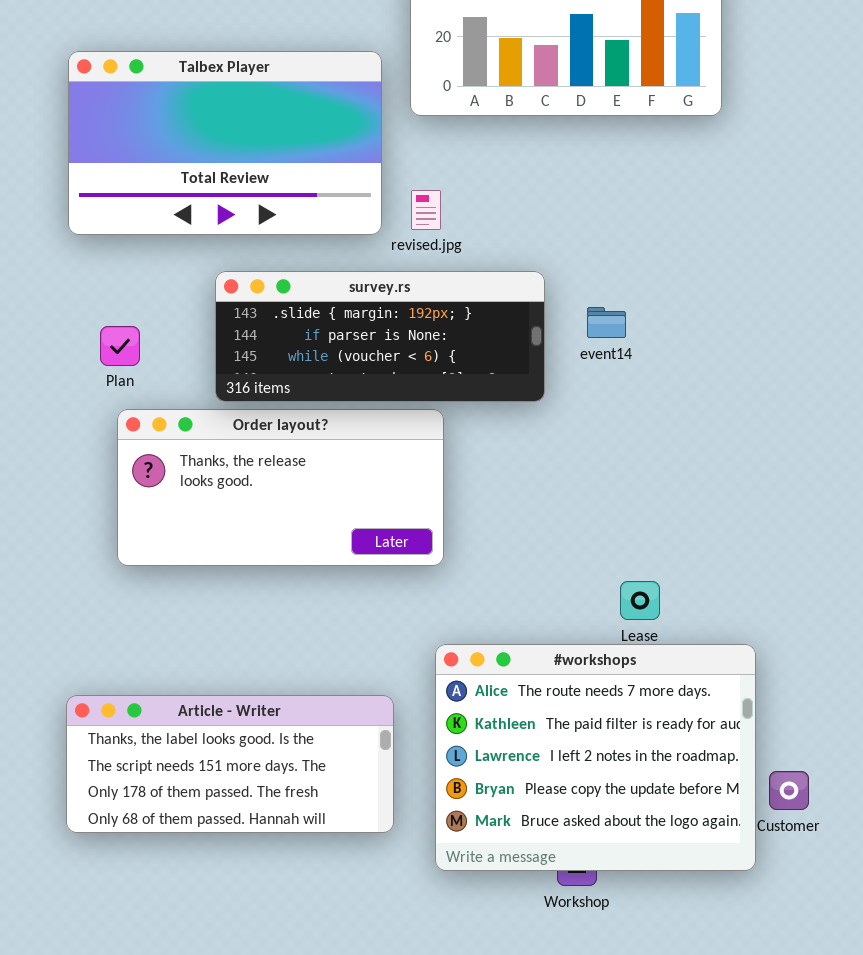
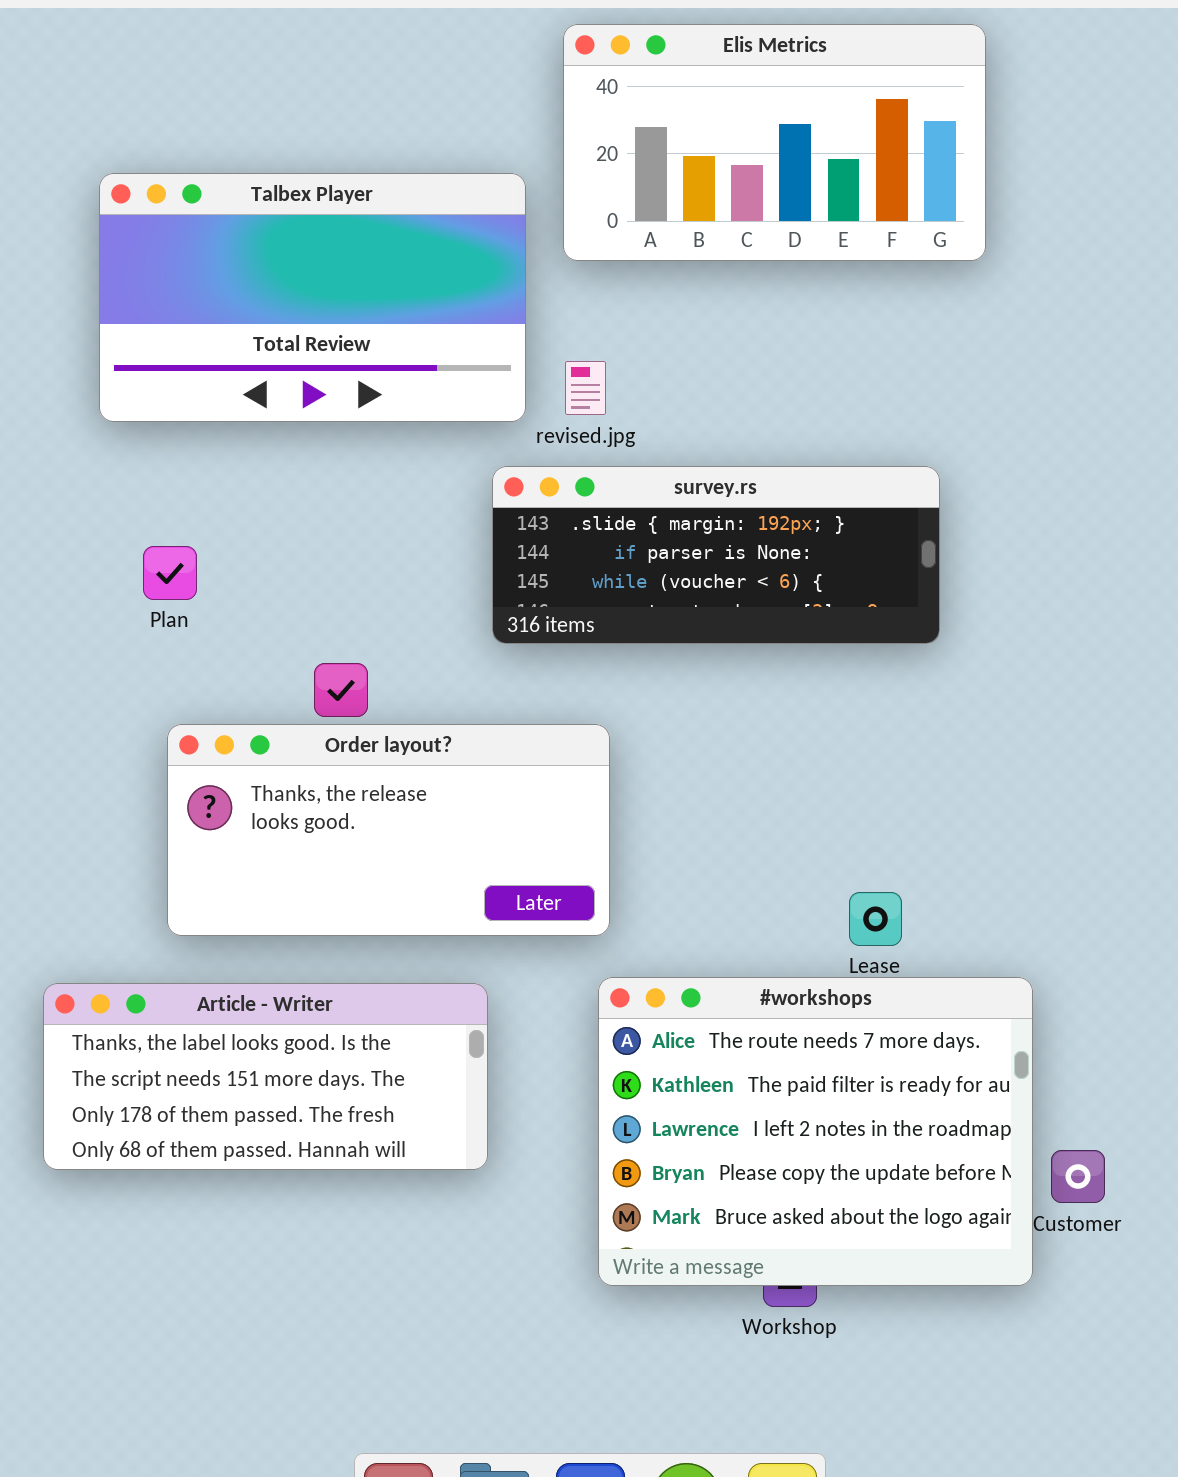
survey.rs: [215,271,545,402] -> [492,466,940,644], moved
Order layout?: [117,409,444,566] -> [167,724,610,936], moved
Article - Writer: [66,695,394,833] -> [43,983,488,1170], moved

